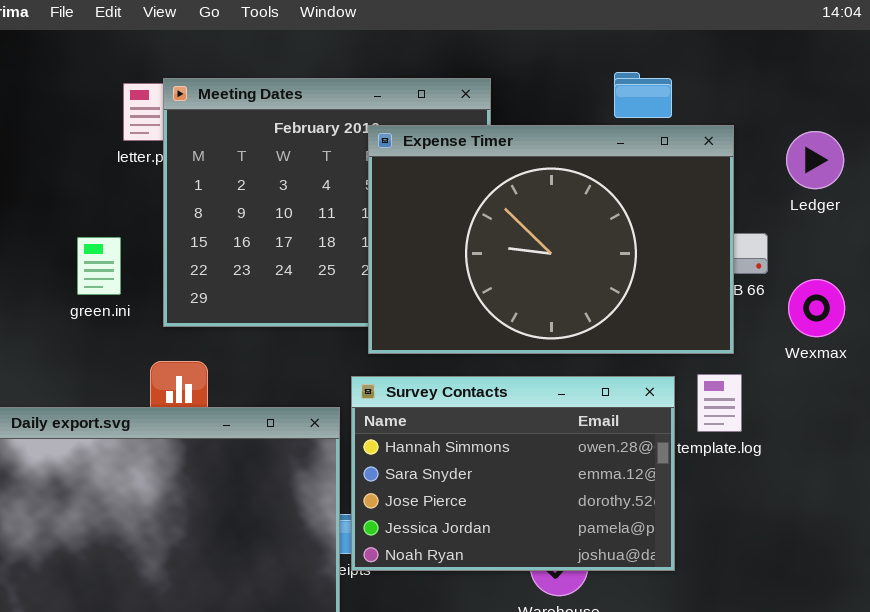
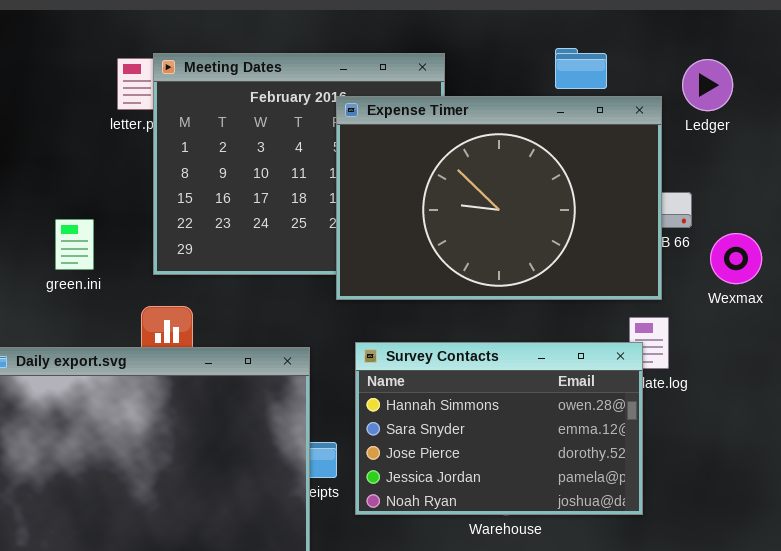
Ledger: [786,131,844,189] -> [682,59,733,111], moved
green.ini: [77,237,121,295] -> [55,219,94,270], moved
Survey Contacts: [351,376,675,571] -> [355,342,643,515], moved

